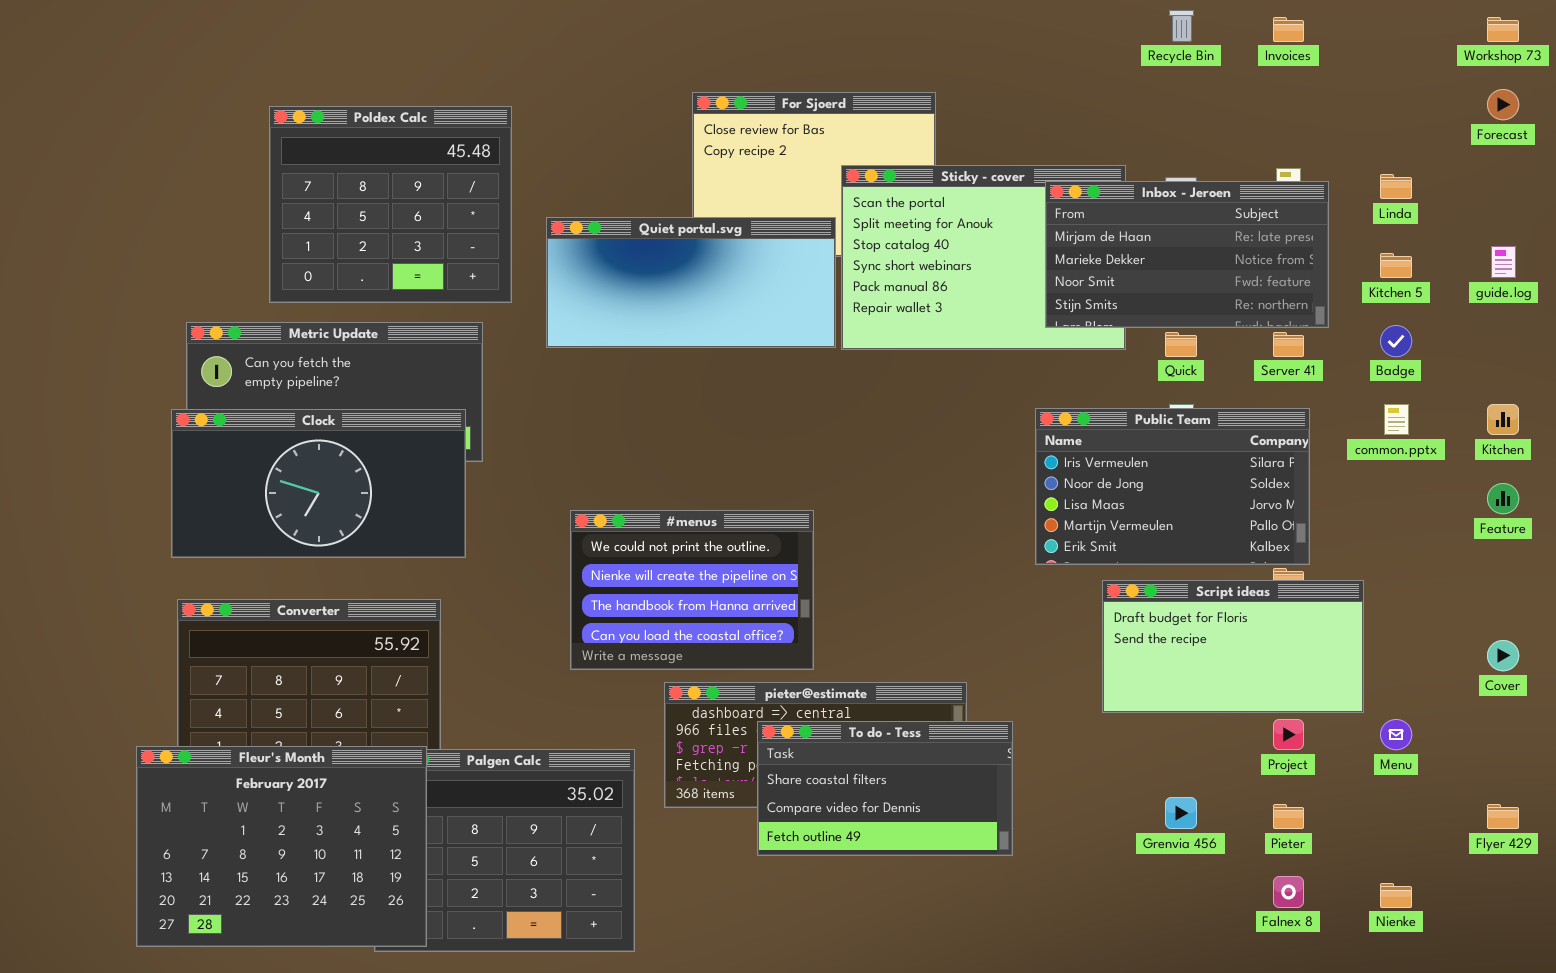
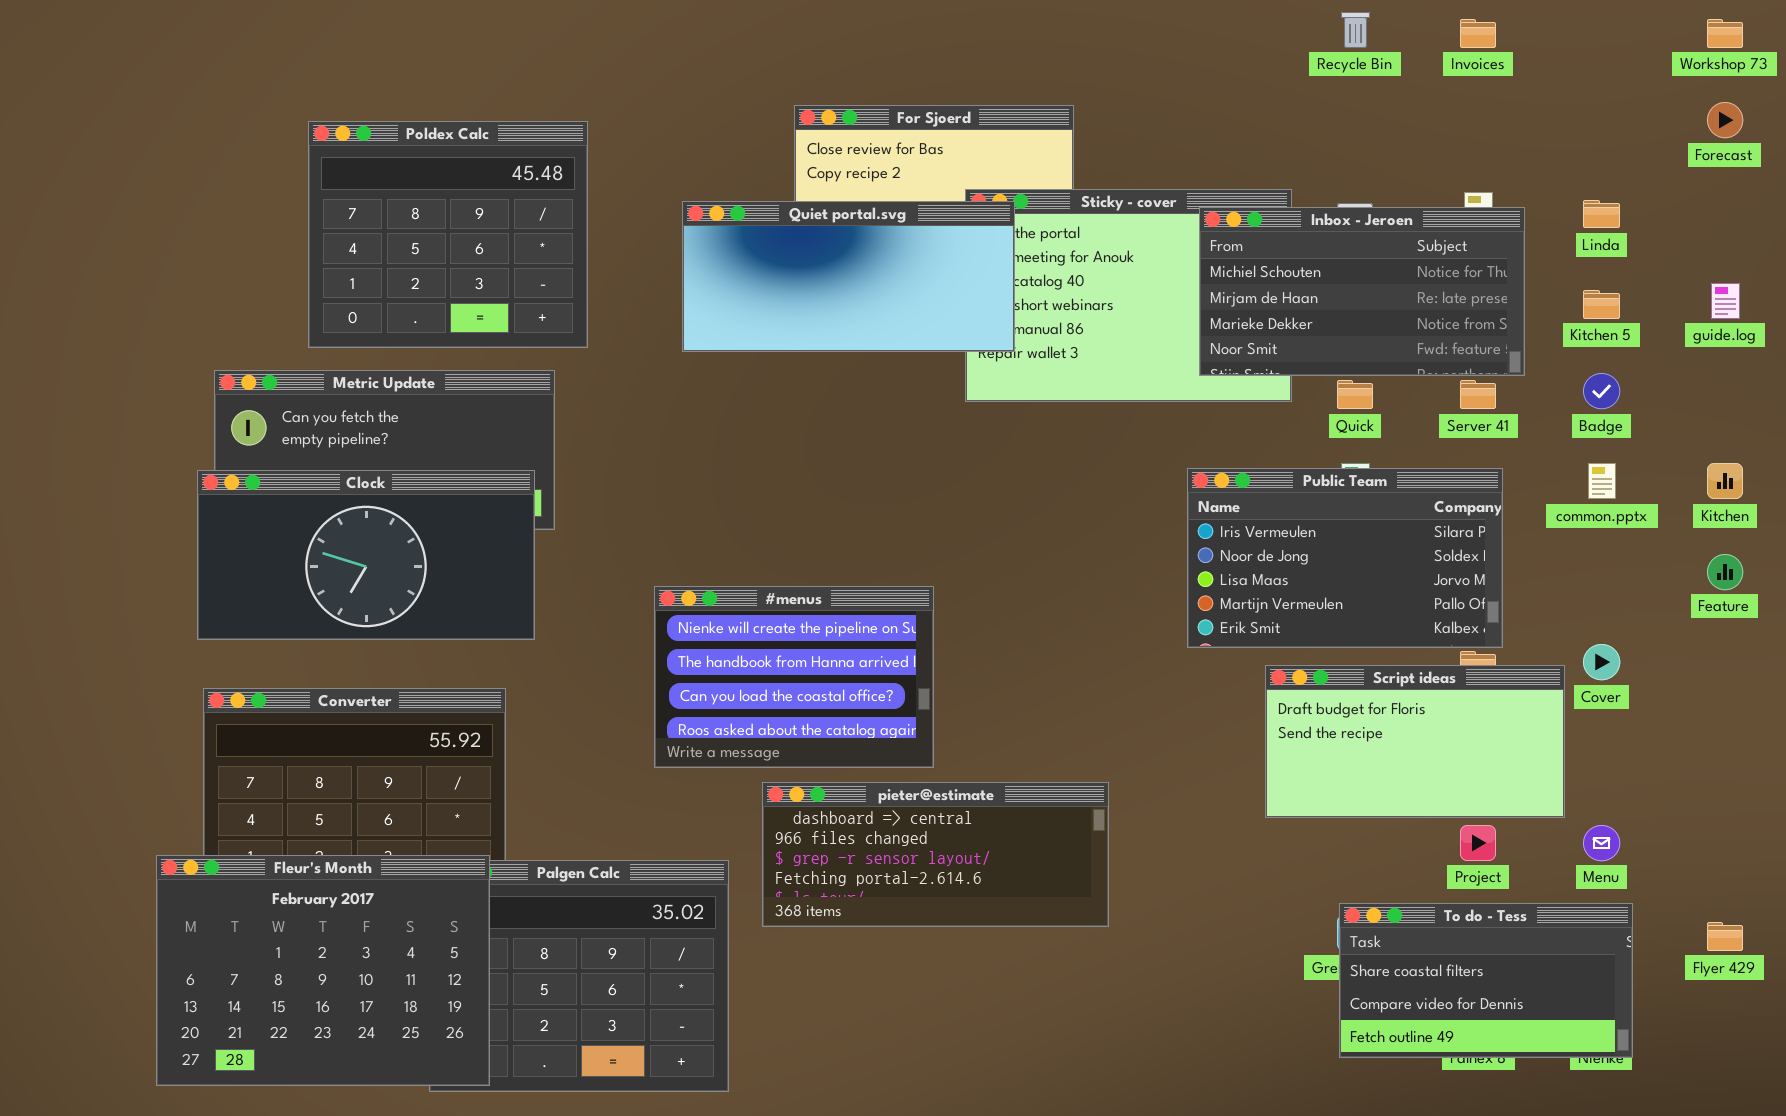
Inbox - Jeroen: [1045,181,1329,328] -> [1199,207,1525,376], scrolled up 1 row
Quiet portal.svg: [546,217,836,348] -> [682,201,1015,352], moved
#menus: [570,510,814,670] -> [654,586,934,768], scrolled down 1 row
Cover: [1487,640,1519,671] -> [1583,644,1620,680], moved
To do - Tess: [757,721,1013,856] -> [1339,903,1633,1058], moved

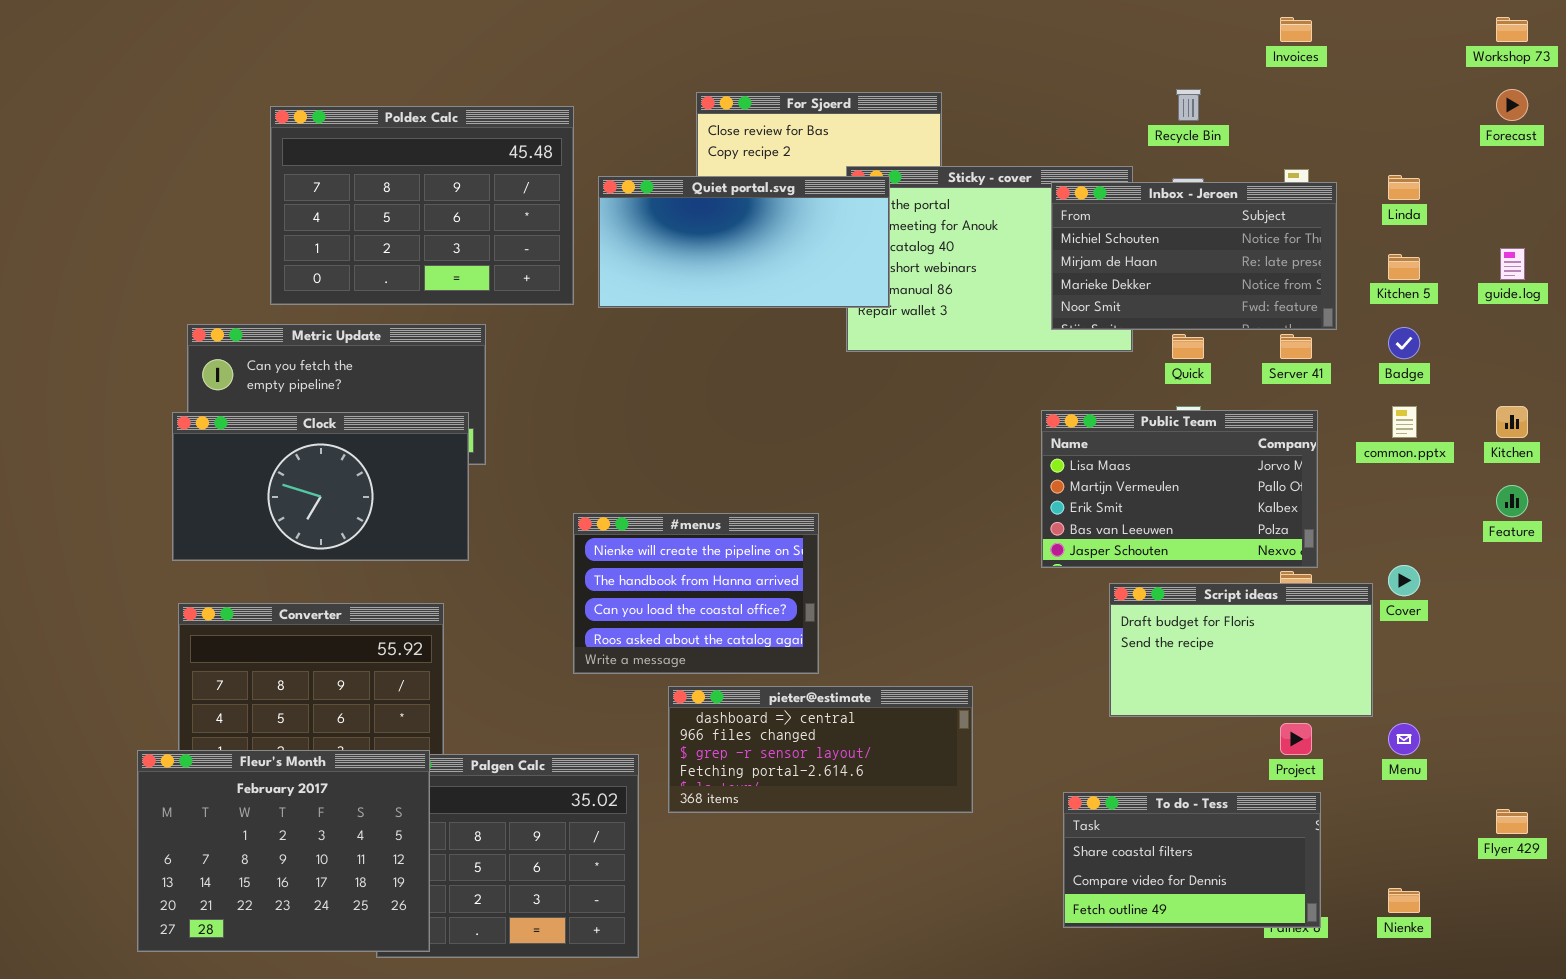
Recycle Bin: [1341,12,1370,48] -> [1176,89,1201,121], moved
Poldex Calc: [308,121,588,348] -> [270,106,574,305], resized
Public Team: [1187,468,1503,648] -> [1041,410,1318,568], scrolled down 2 rows
To do - Tess: [1339,903,1633,1058] -> [1063,792,1321,928], moved

